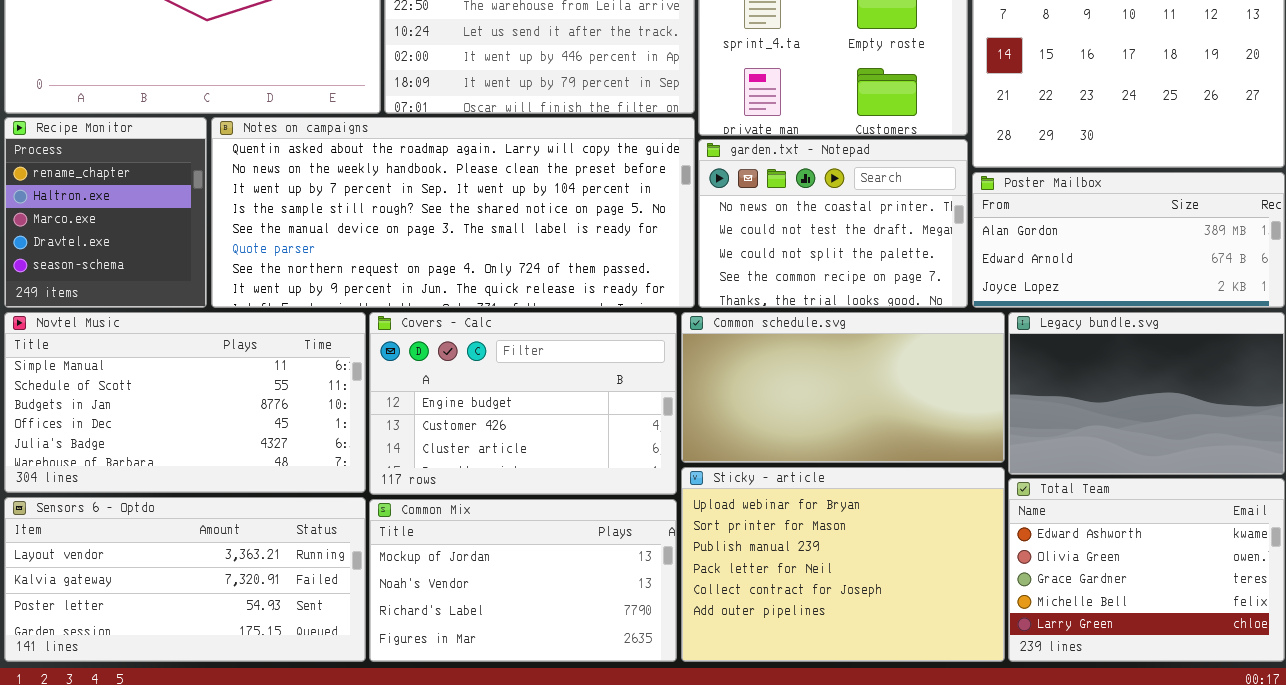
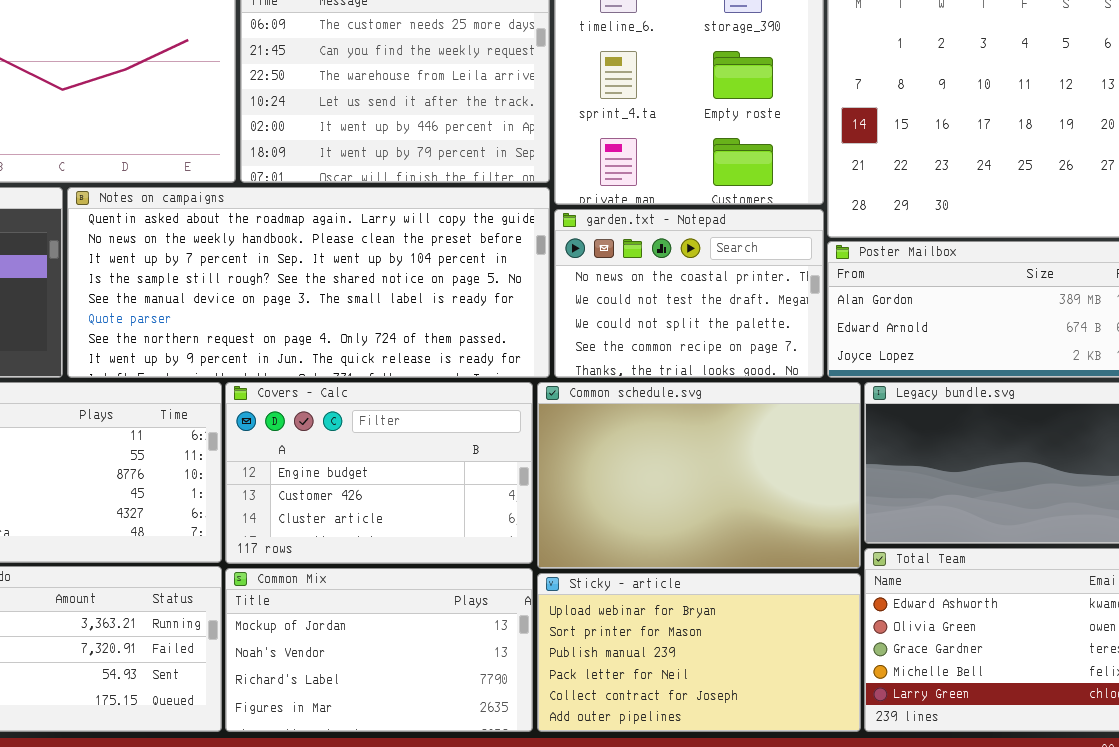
Common schedule.svg: [681,312,1005,463] -> [537,382,861,569], resized
Sticky - article: [681,467,1005,662] -> [537,573,861,732], resized

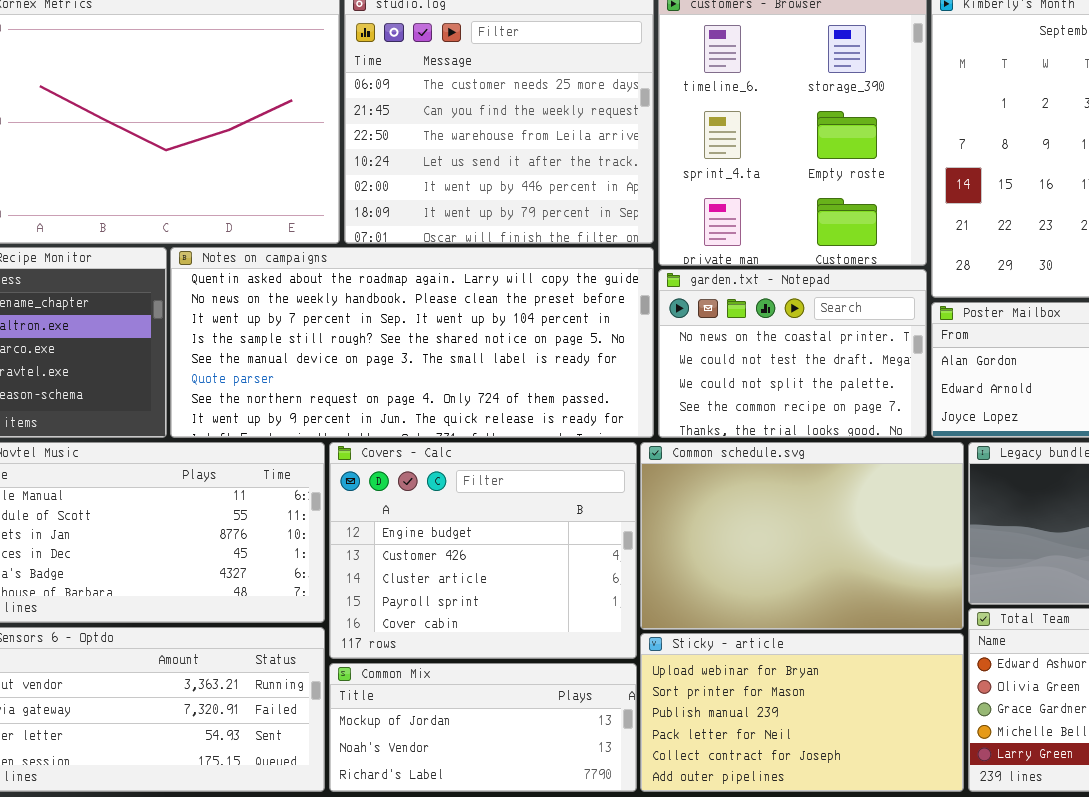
Covers - Calc: [225,382,533,564] -> [329,442,637,659], resized
Common Mix: [225,568,533,732] -> [329,663,637,792], resized

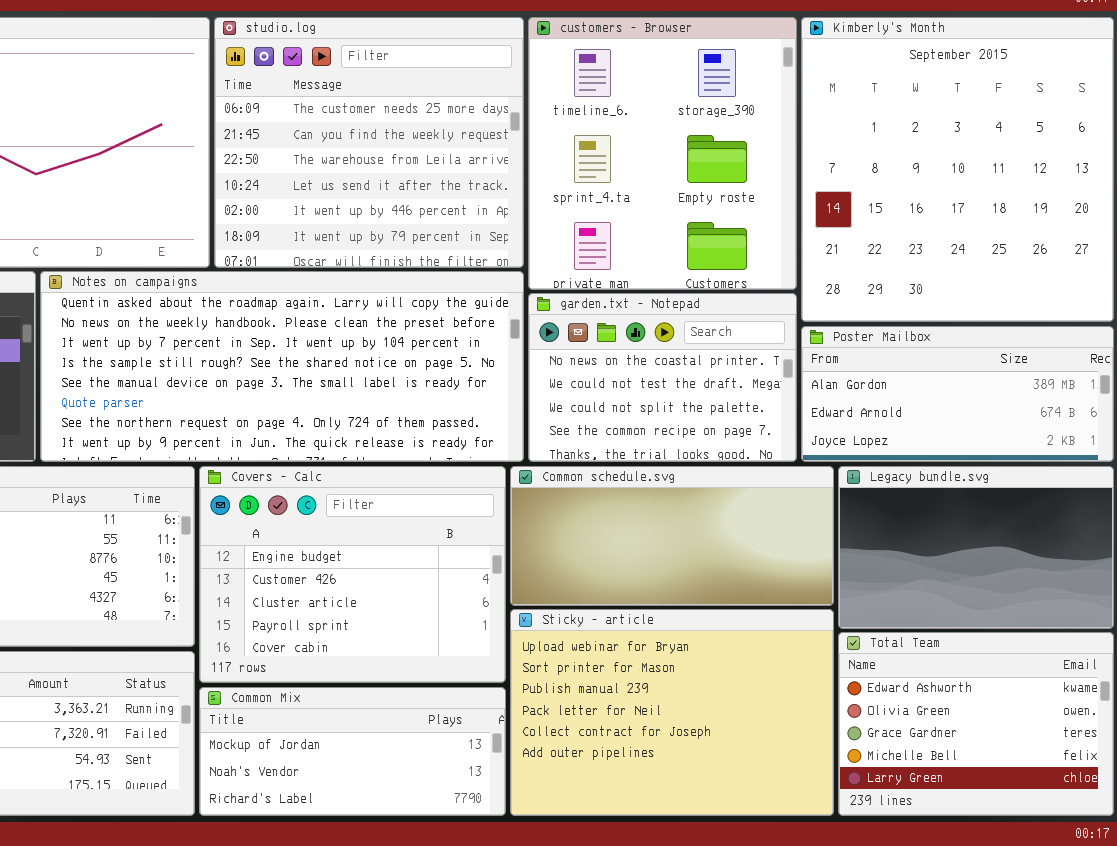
Common schedule.svg: [640,442,964,630] -> [510,466,834,606], resized
Sticky - article: [640,633,964,792] -> [510,609,834,816], resized

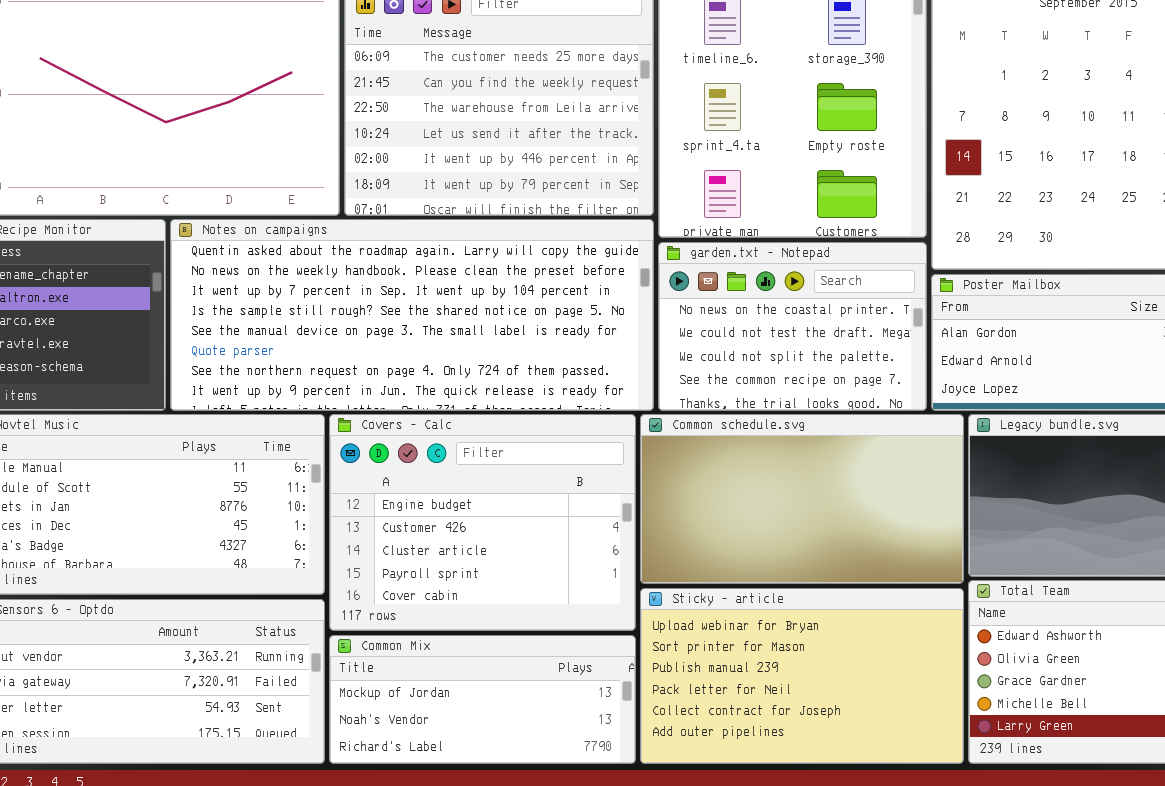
Common schedule.svg: [510,466,834,606] -> [640,414,964,584], resized
Sticky - article: [510,609,834,816] -> [640,588,964,764], resized

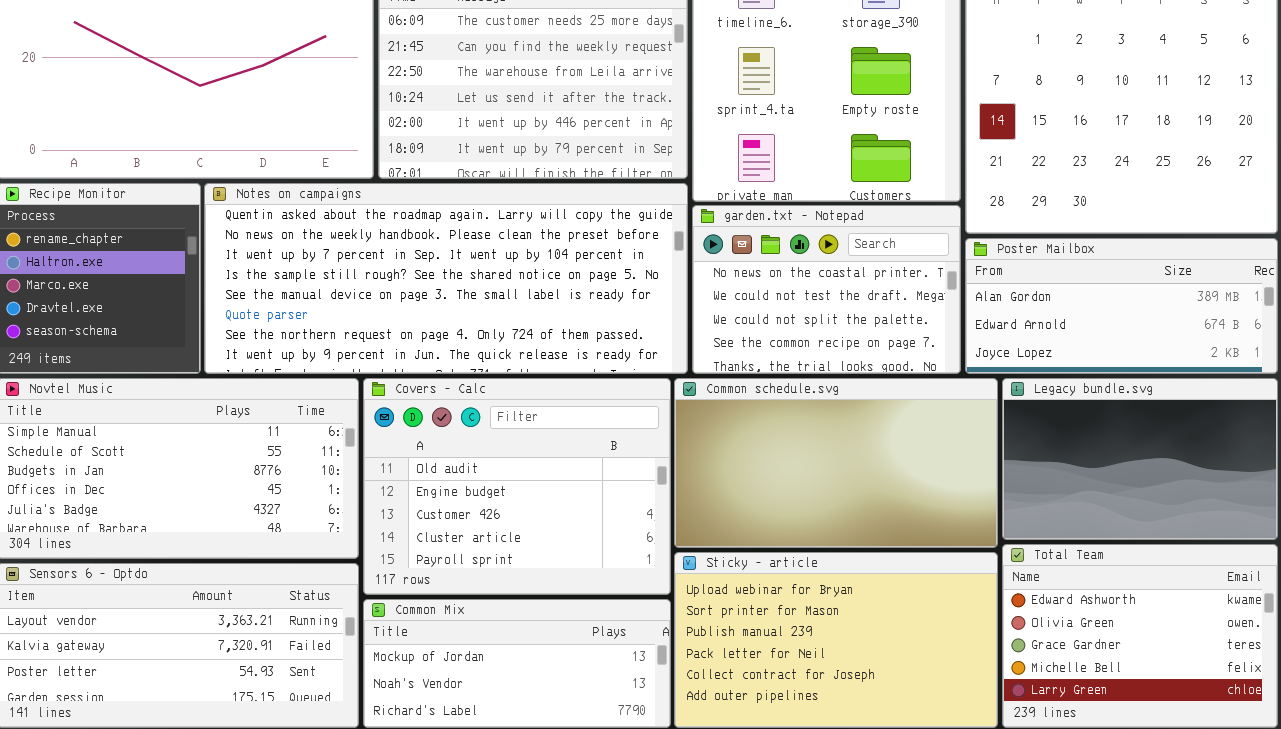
Covers - Calc: [329,414,636,631] -> [363,378,671,595], scrolled up 1 row

